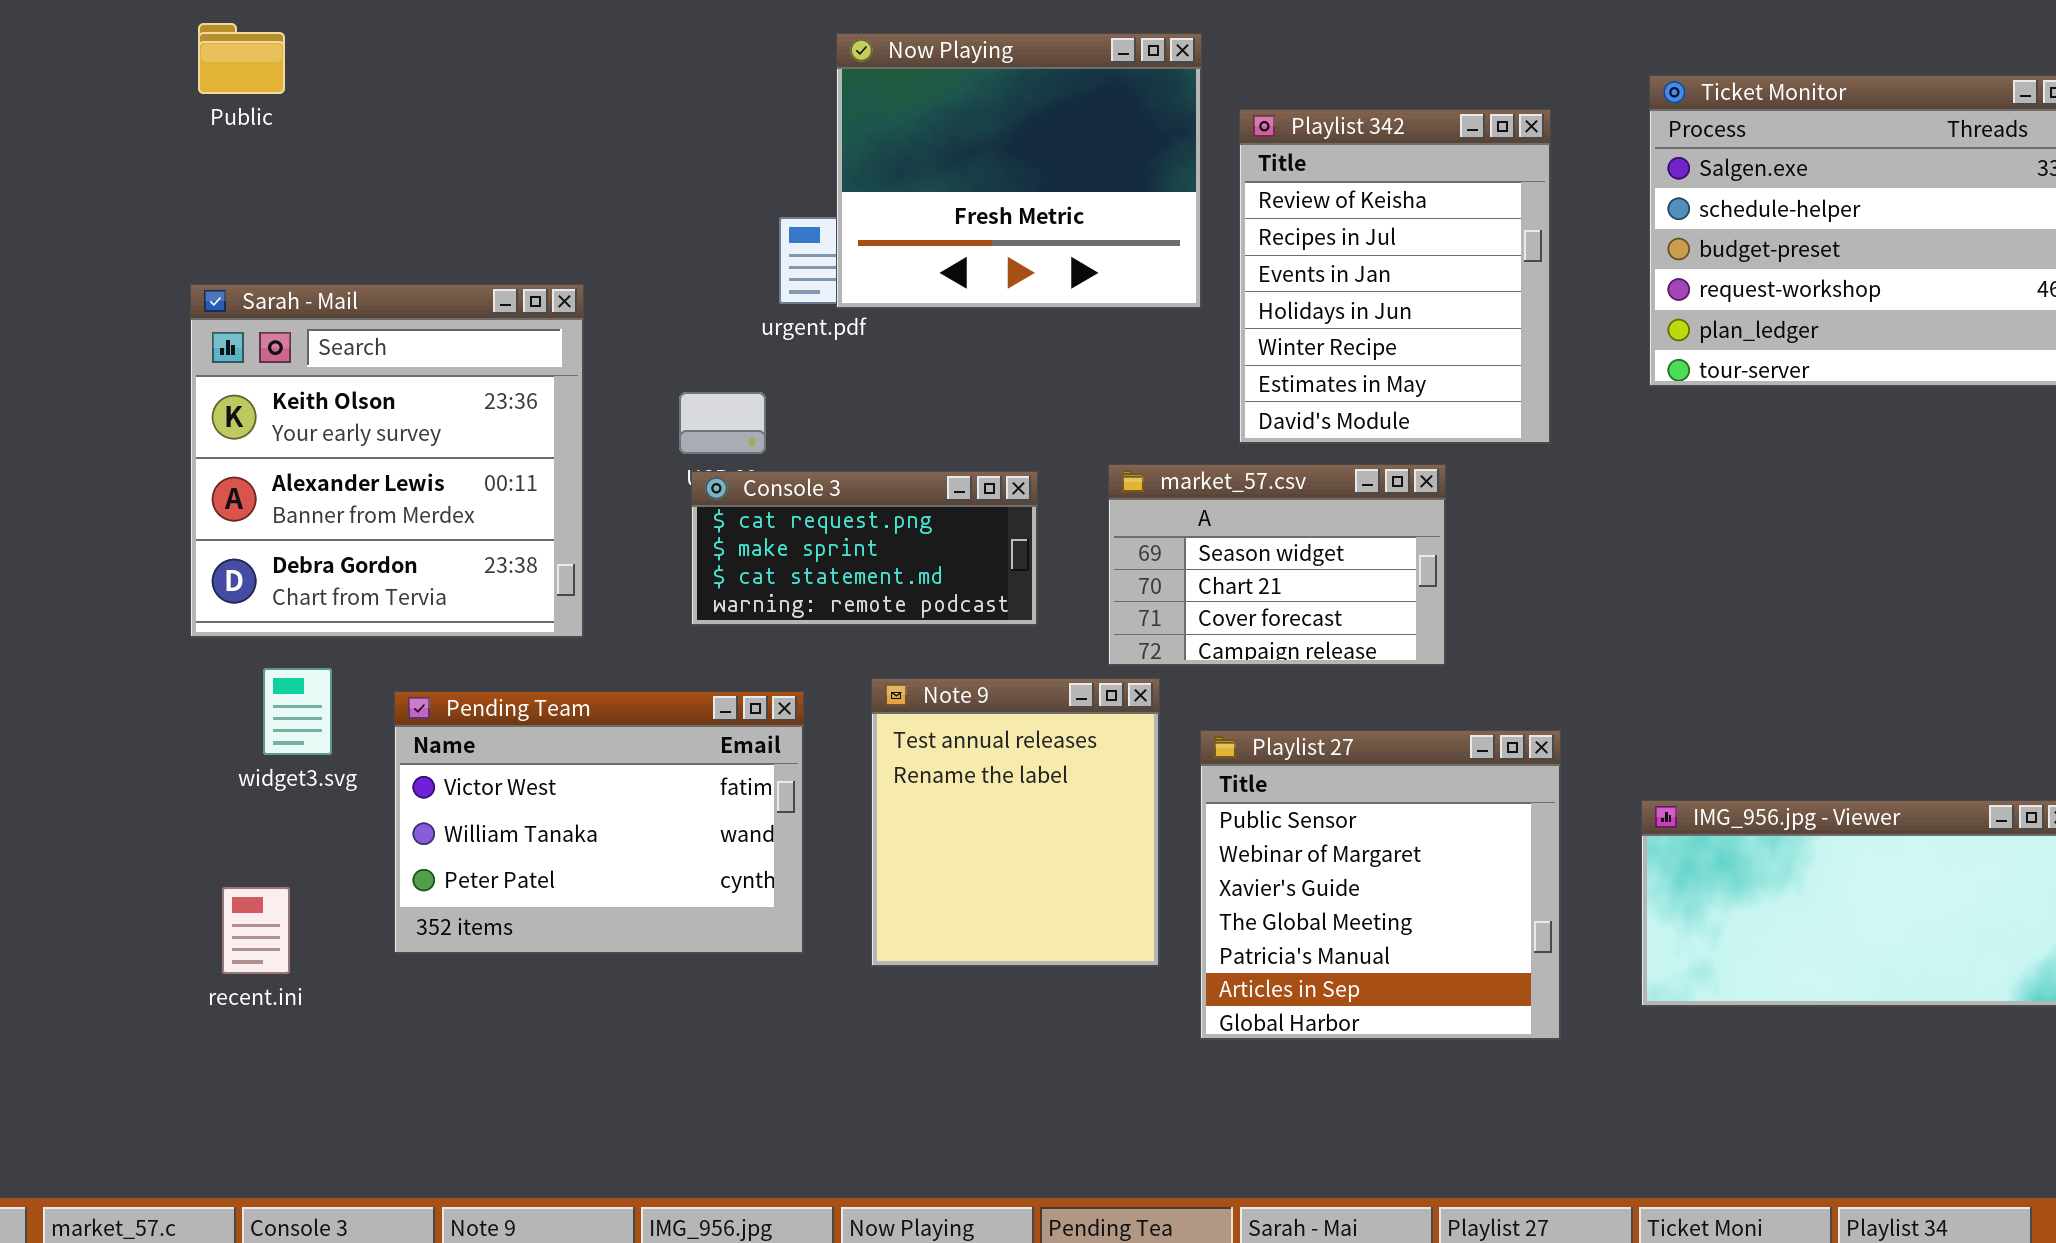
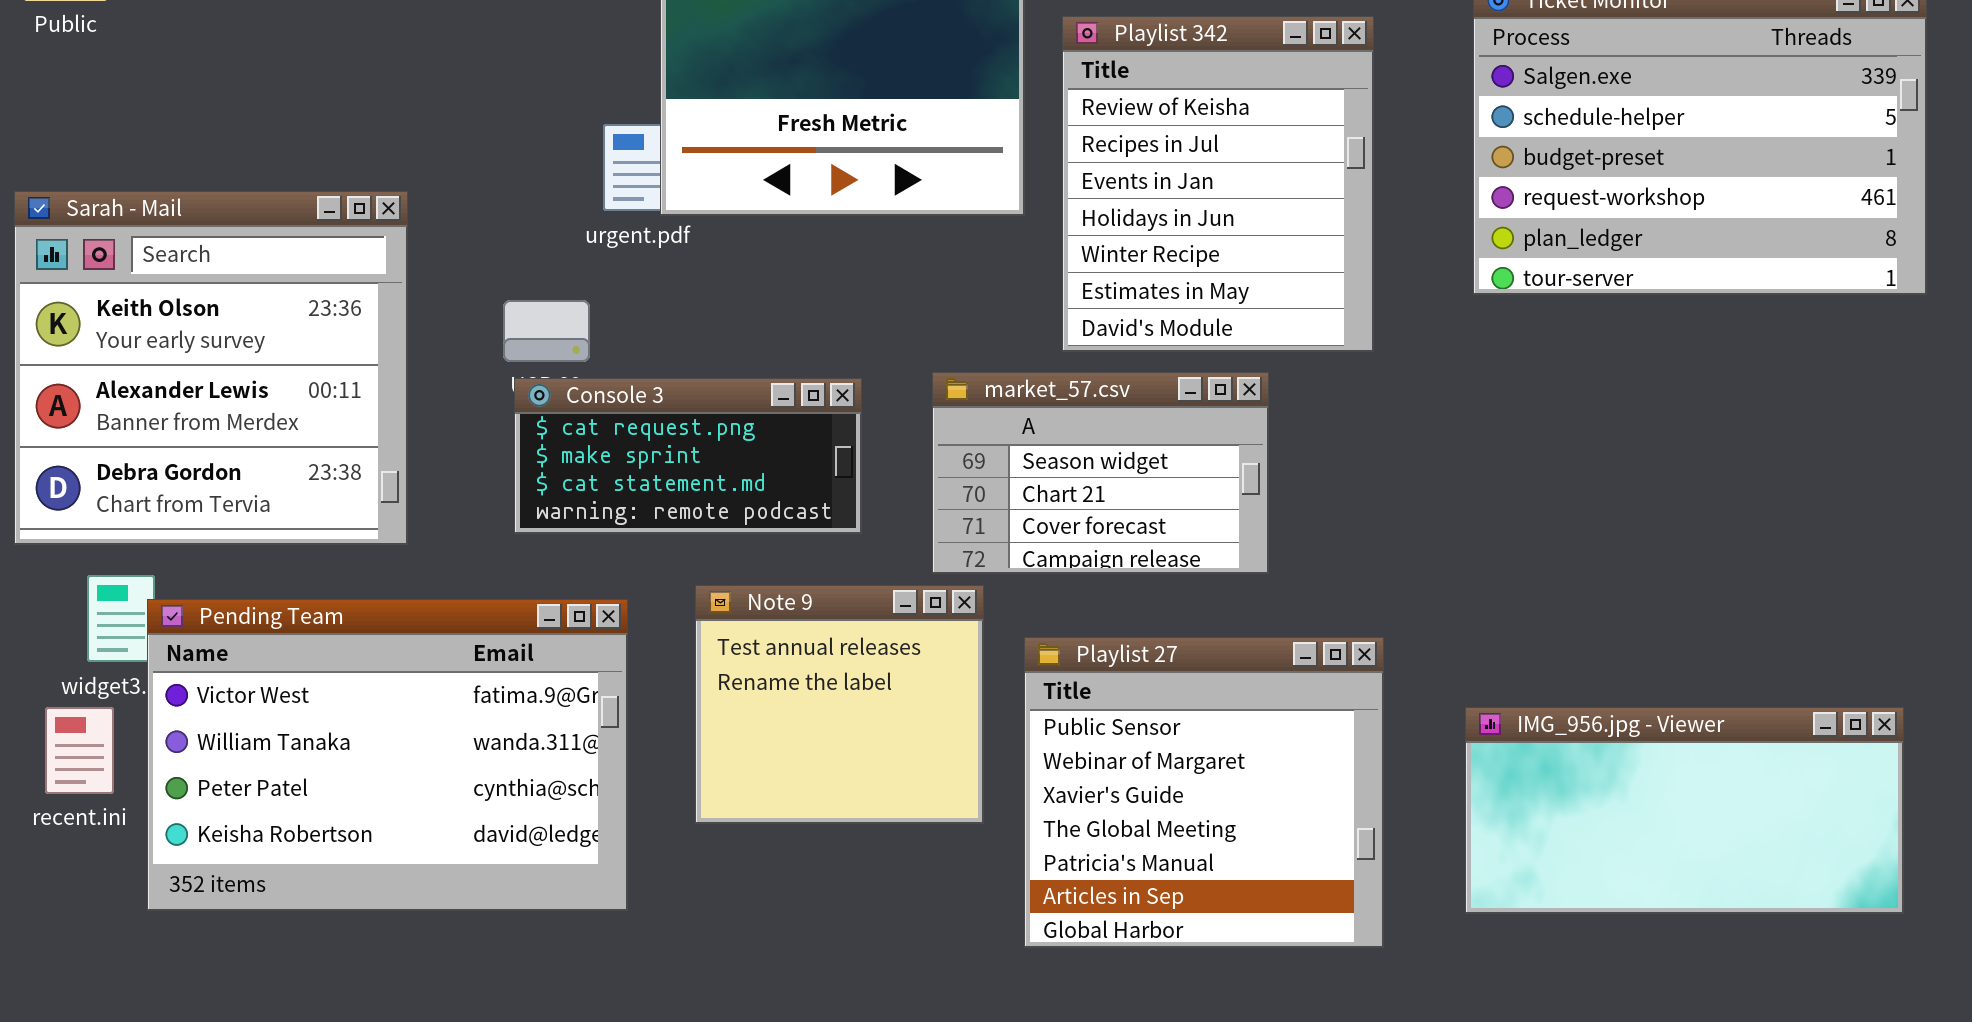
Note 9: [871,678,1160,967] -> [695,585,984,824], resized
Pending Team: [394,691,804,954] -> [147,599,628,911], resized
recent.ini: [222,887,290,974] -> [45,707,114,794], moved

